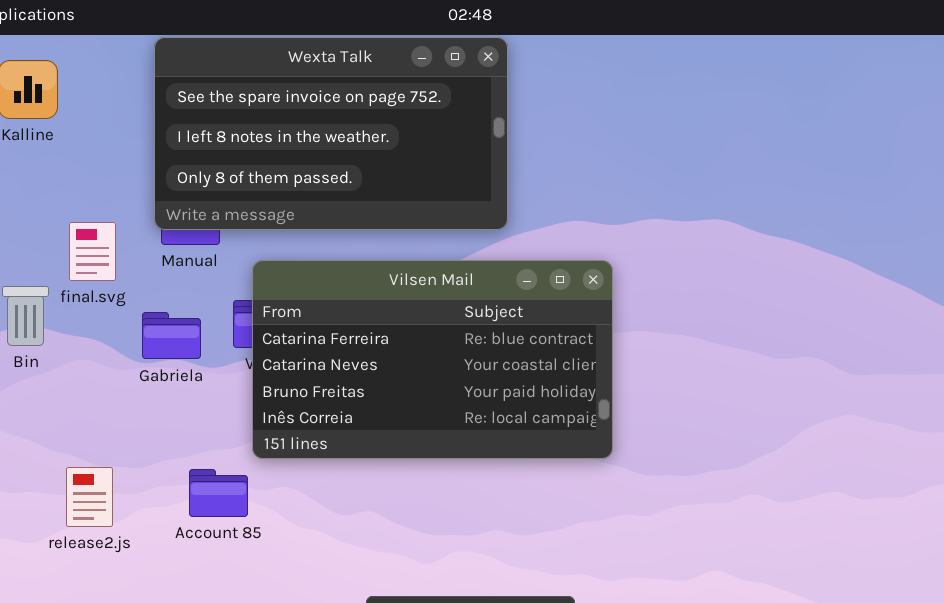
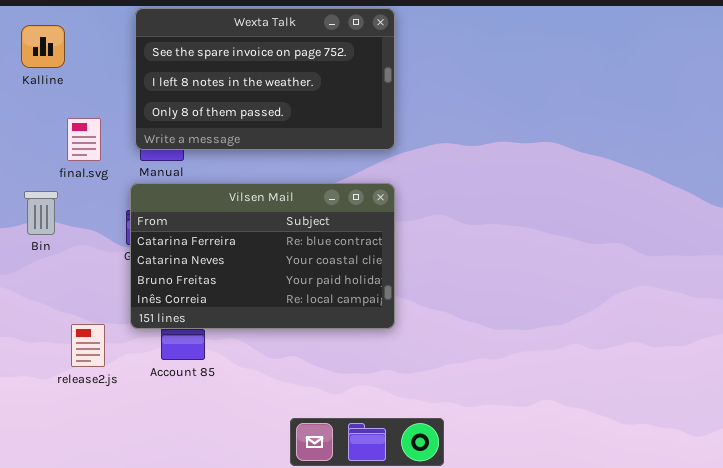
final.svg: [69,222,116,281] -> [67,118,101,161], moved
Vilsen Mail: [252,260,613,459] -> [130,183,395,329], moved

